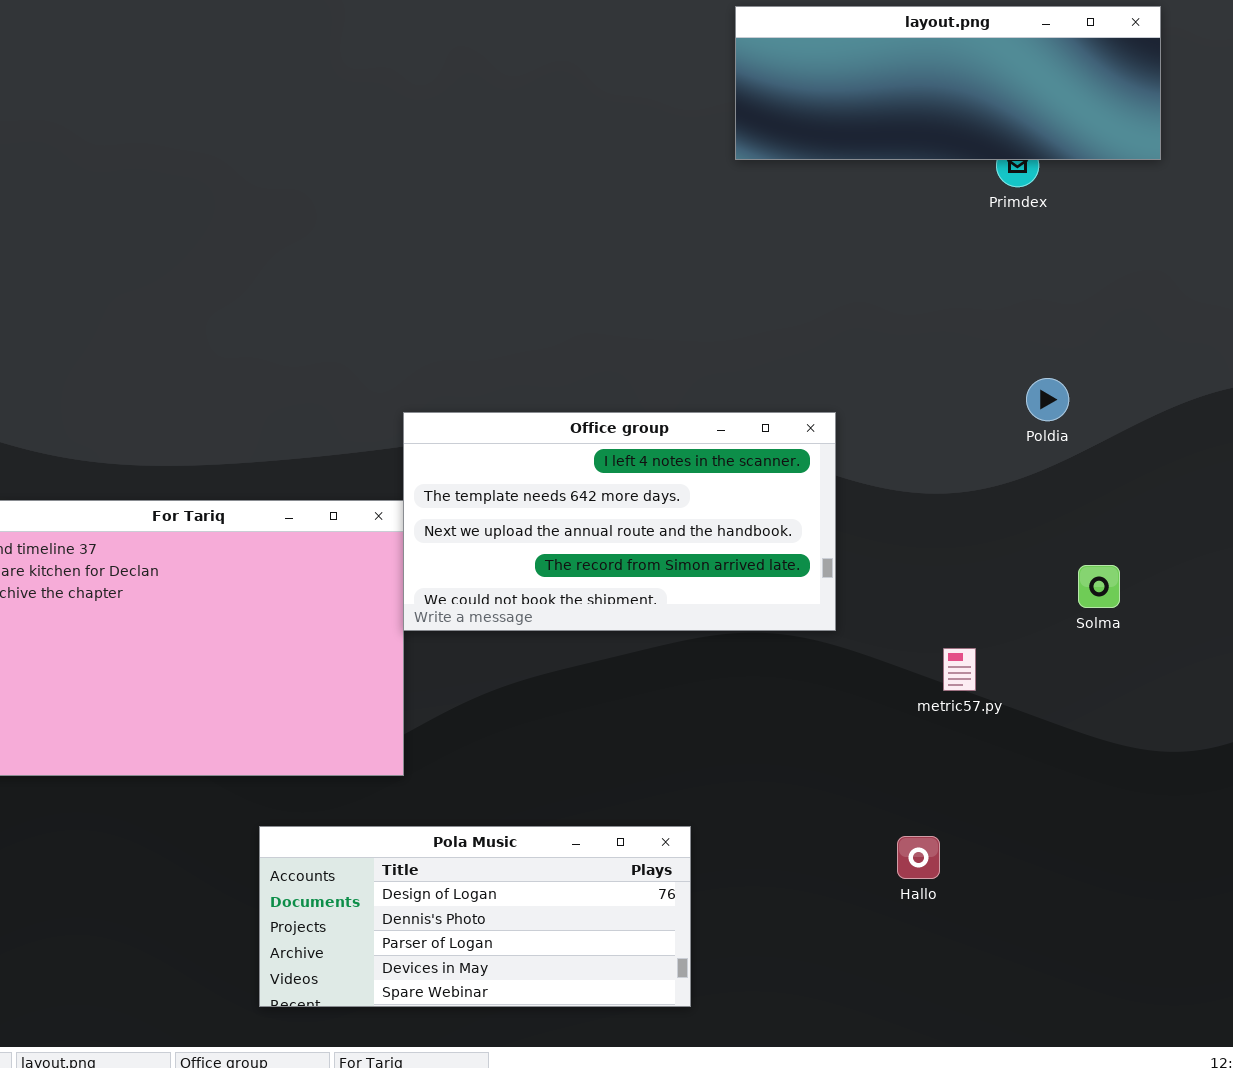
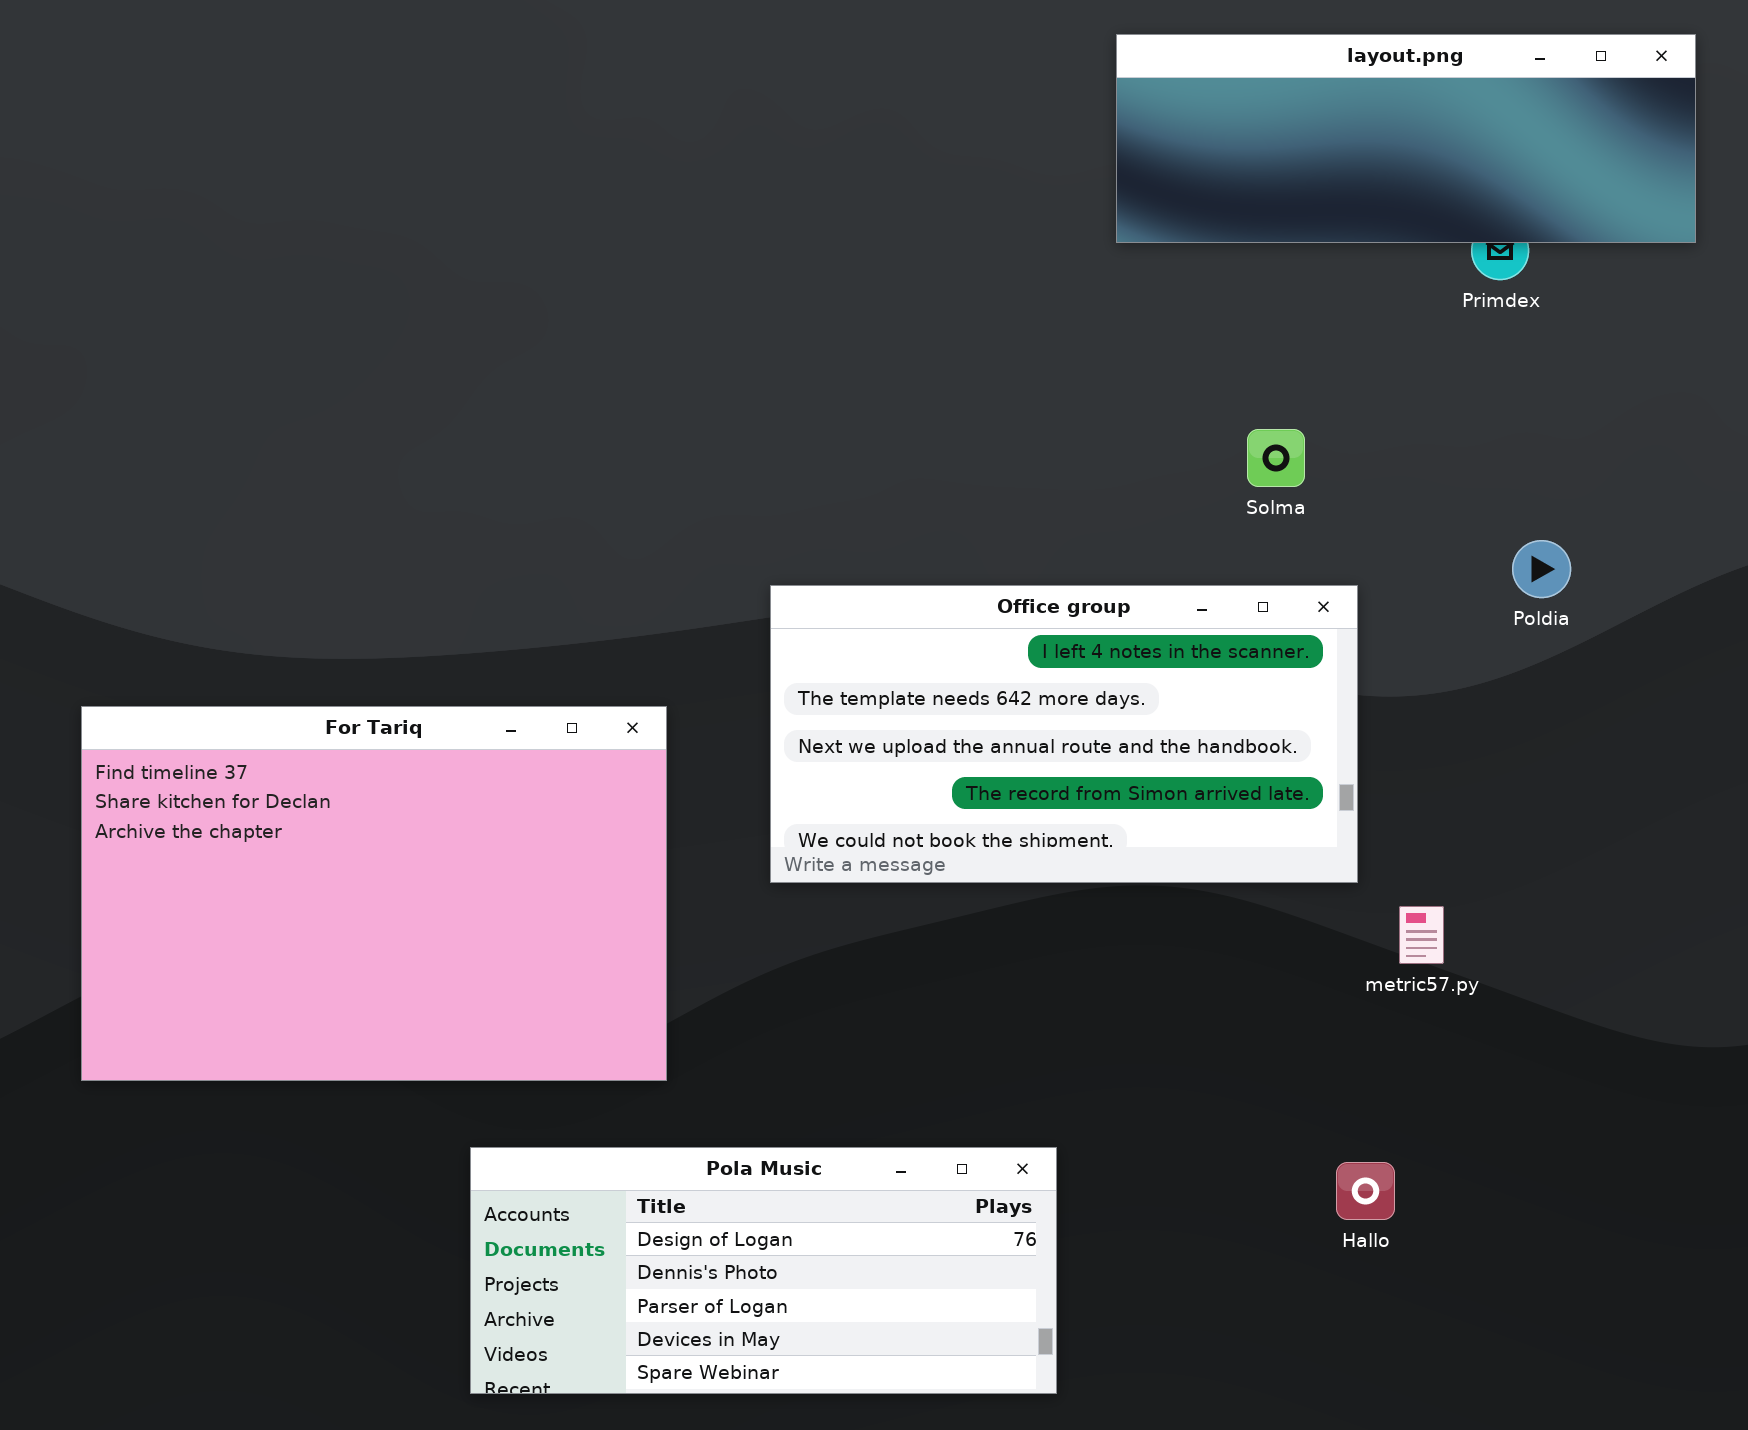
Office group: [403,412,836,631] -> [770,585,1358,883], moved
Solma: [1078,565,1120,608] -> [1247,429,1305,487], moved

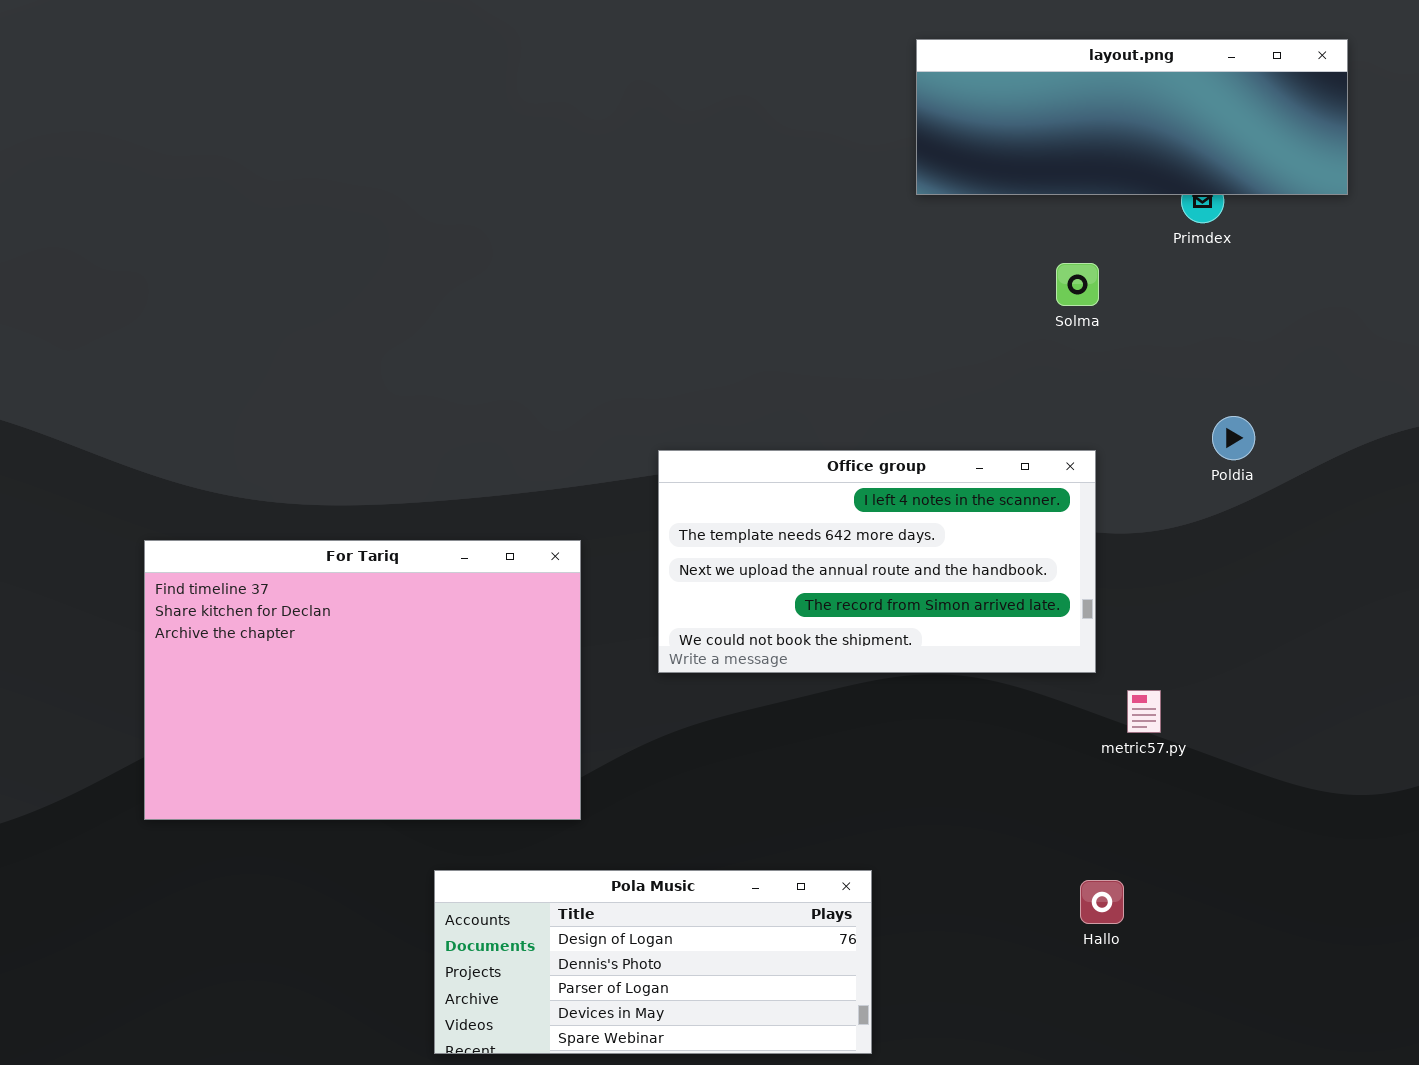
Solma: [1247,429,1305,487] -> [1056,263,1099,306], moved

